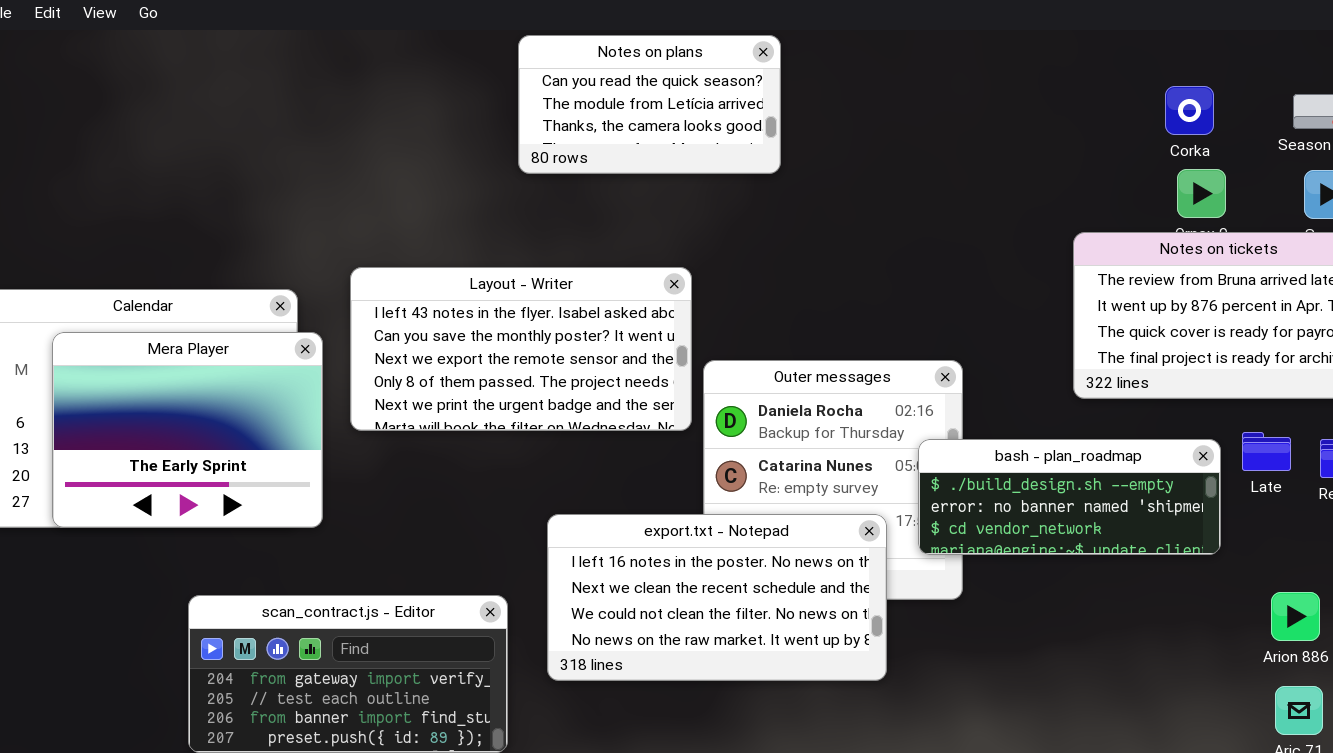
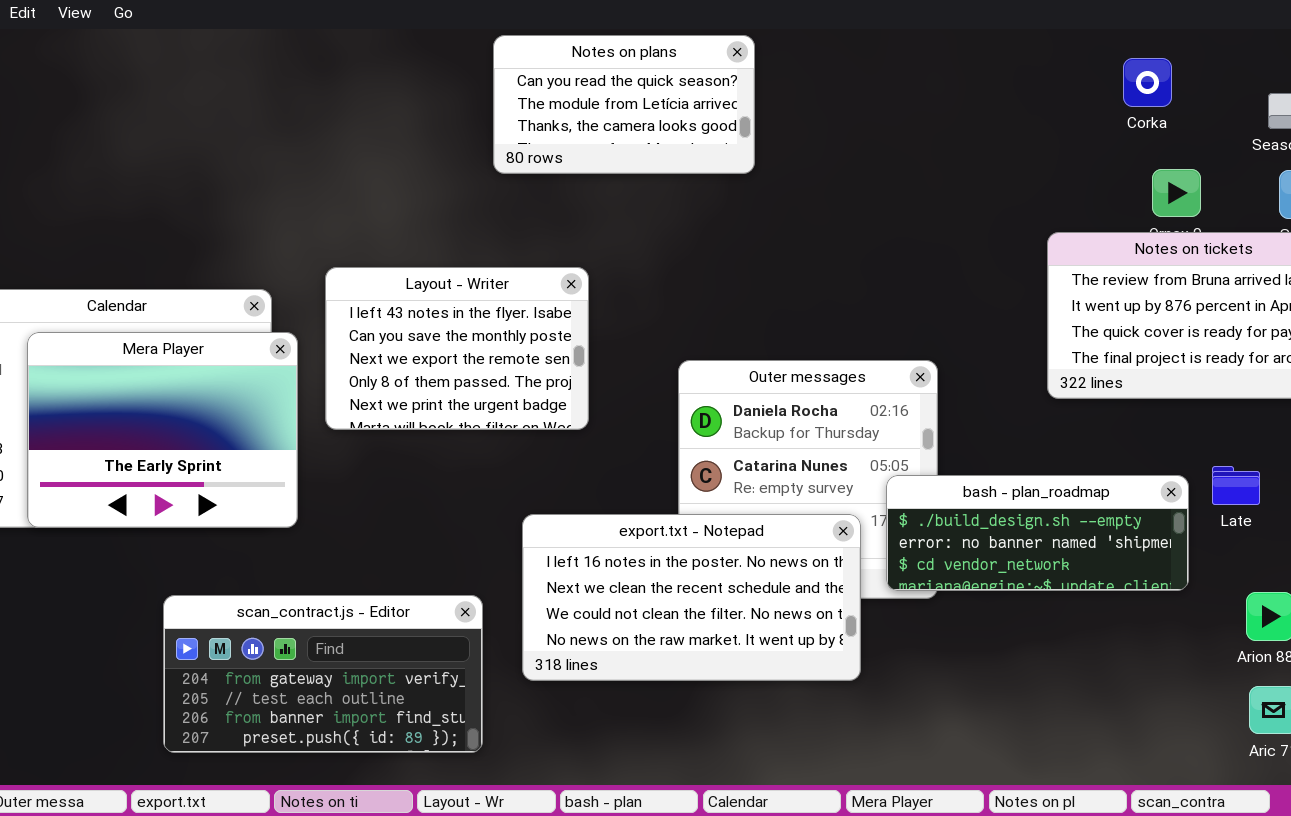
Corka: [1165,86,1214,135] -> [1123,58,1172,107], moved
Layout - Writer: [350,267,692,431] -> [325,267,589,430], resized
Late: [1242,432,1291,471] -> [1212,466,1260,505], moved
bash - plan_roadmap: [918,439,1221,555] -> [886,475,1189,591], moved

